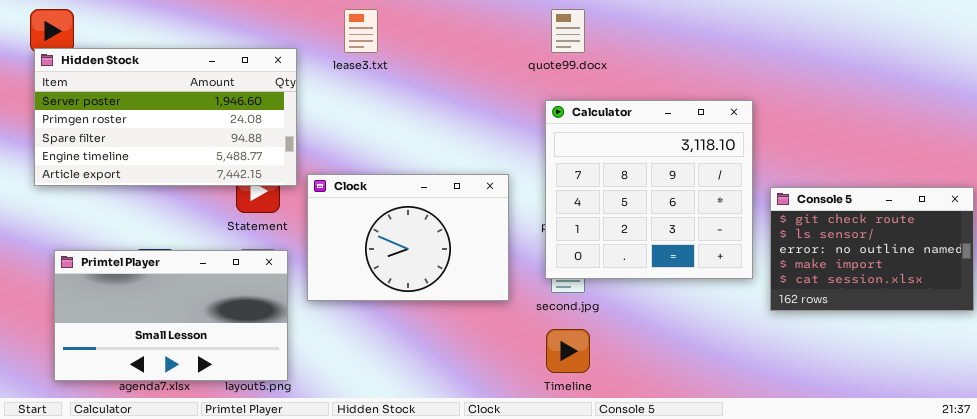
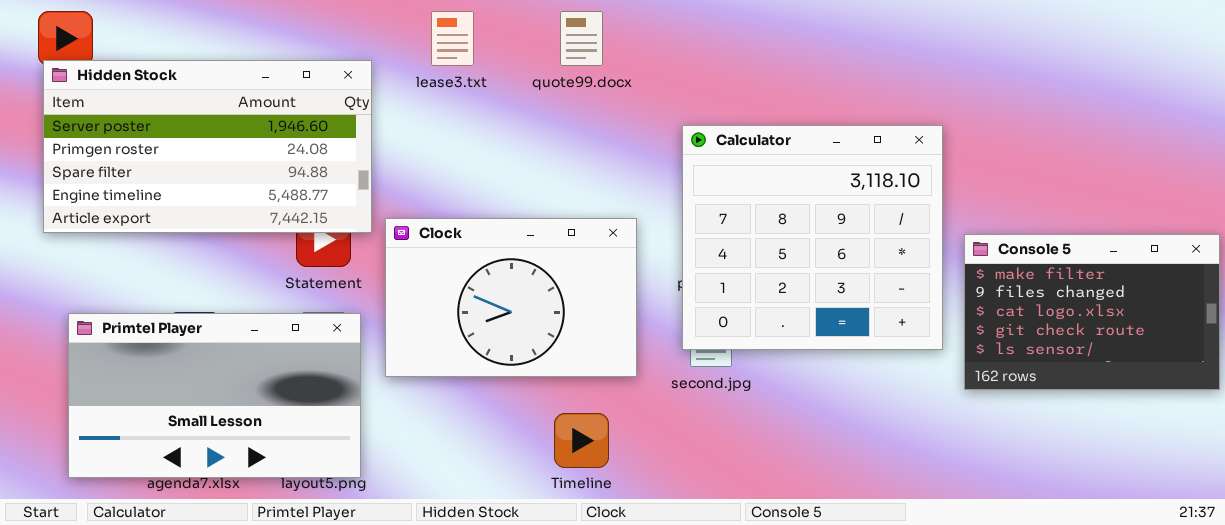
quote99.docx: [551,9,585,53] -> [560,11,603,66], moved
Console 5: [770,187,974,311] -> [964,234,1220,390], scrolled up 3 rows
Timeline: [546,329,590,373] -> [554,413,609,468], moved

